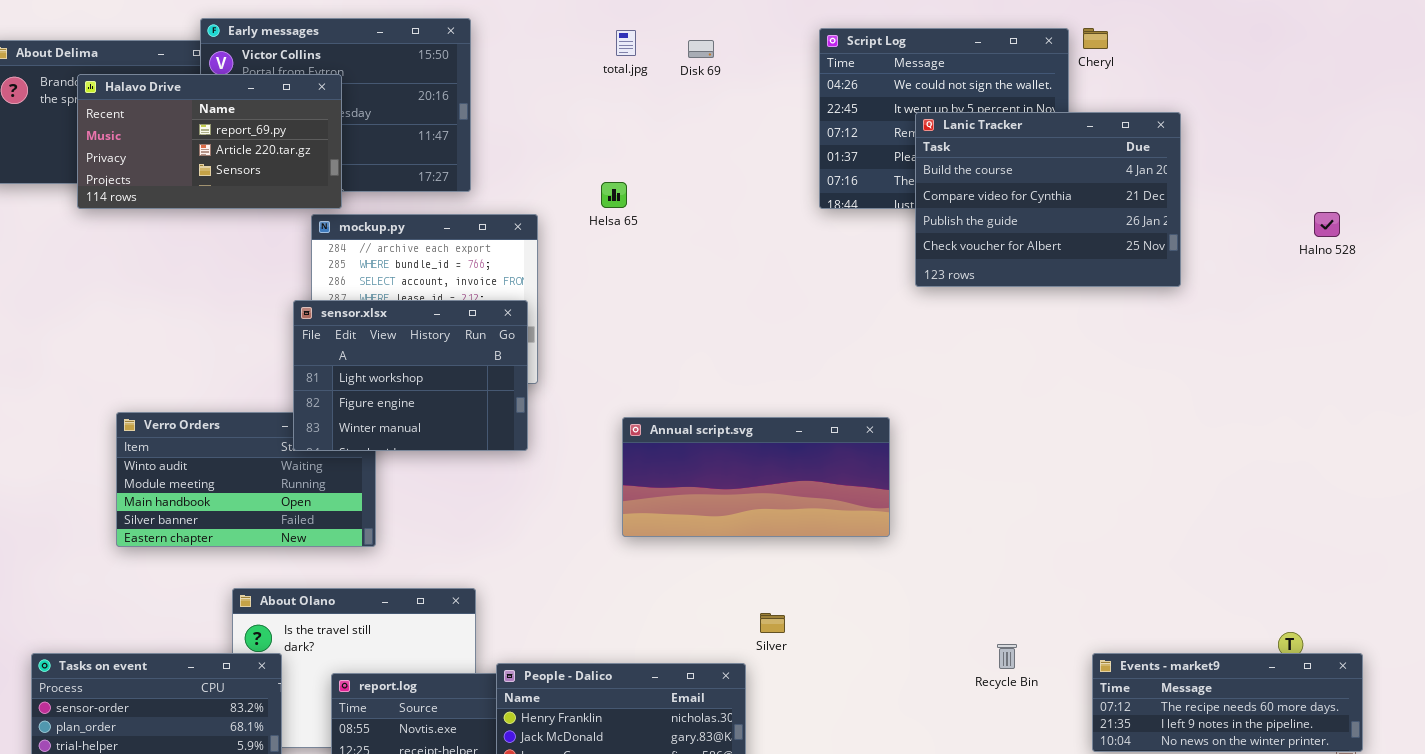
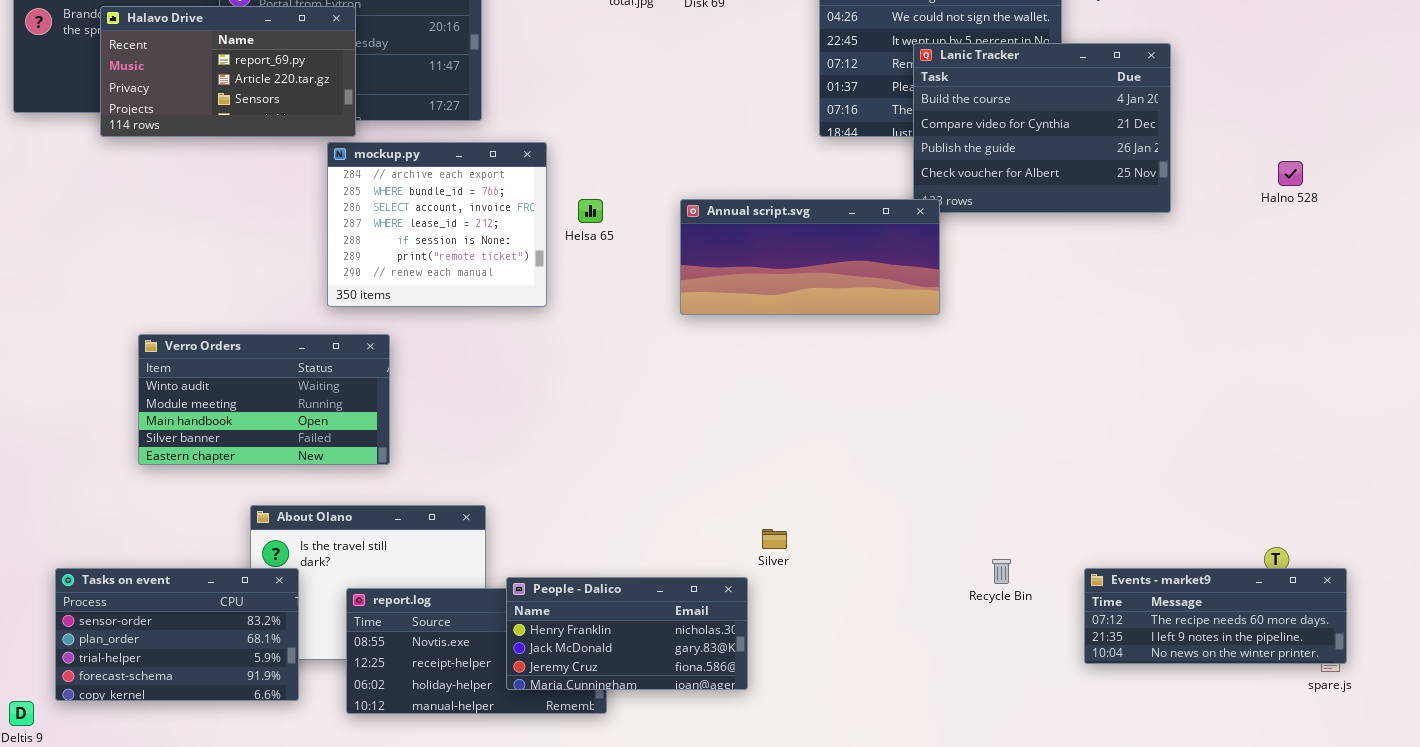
Helsa 65: [601,182,627,208] -> [578,199,603,223], moved
Halno 528: [1314,212,1340,237] -> [1278,161,1303,186], moved
sensor.xlsx: [293,300,528,451] -> none, closed
Annual script.svg: [622,417,890,537] -> [680,199,940,315], moved

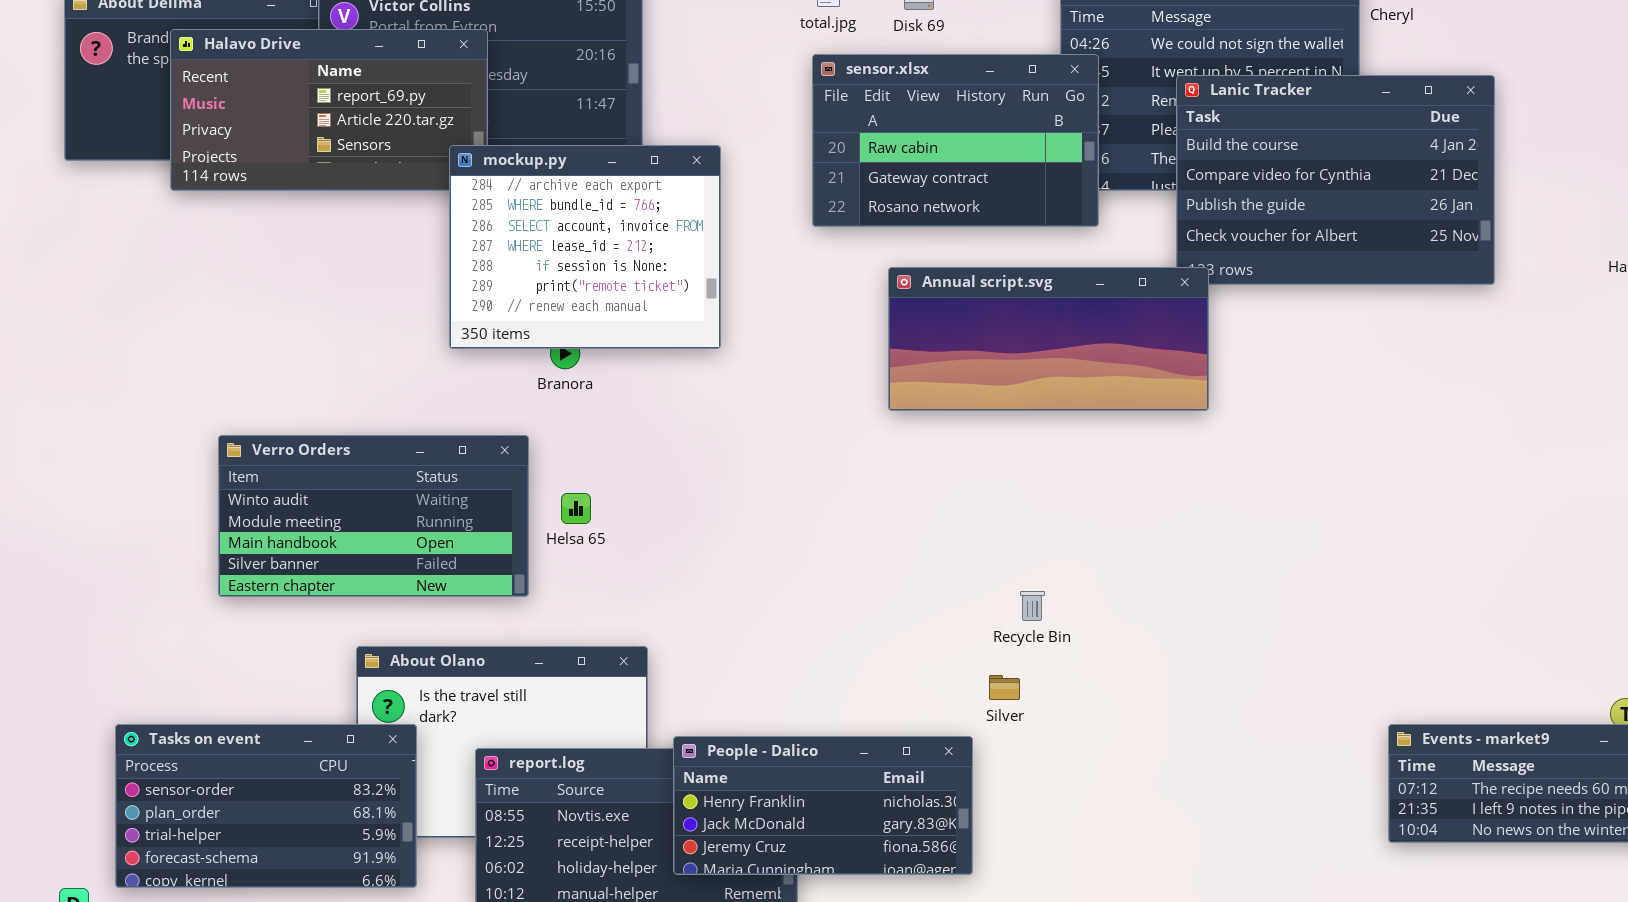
sensor.xlsx: none -> [812,54,1099,227], opened
mockup.py: [327,142,547,307] -> [449,145,721,349], moved
Helsa 65: [578,199,603,223] -> [561,493,591,524], moved
Recycle Bin: [992,559,1011,584] -> [1020,591,1045,621], moved

